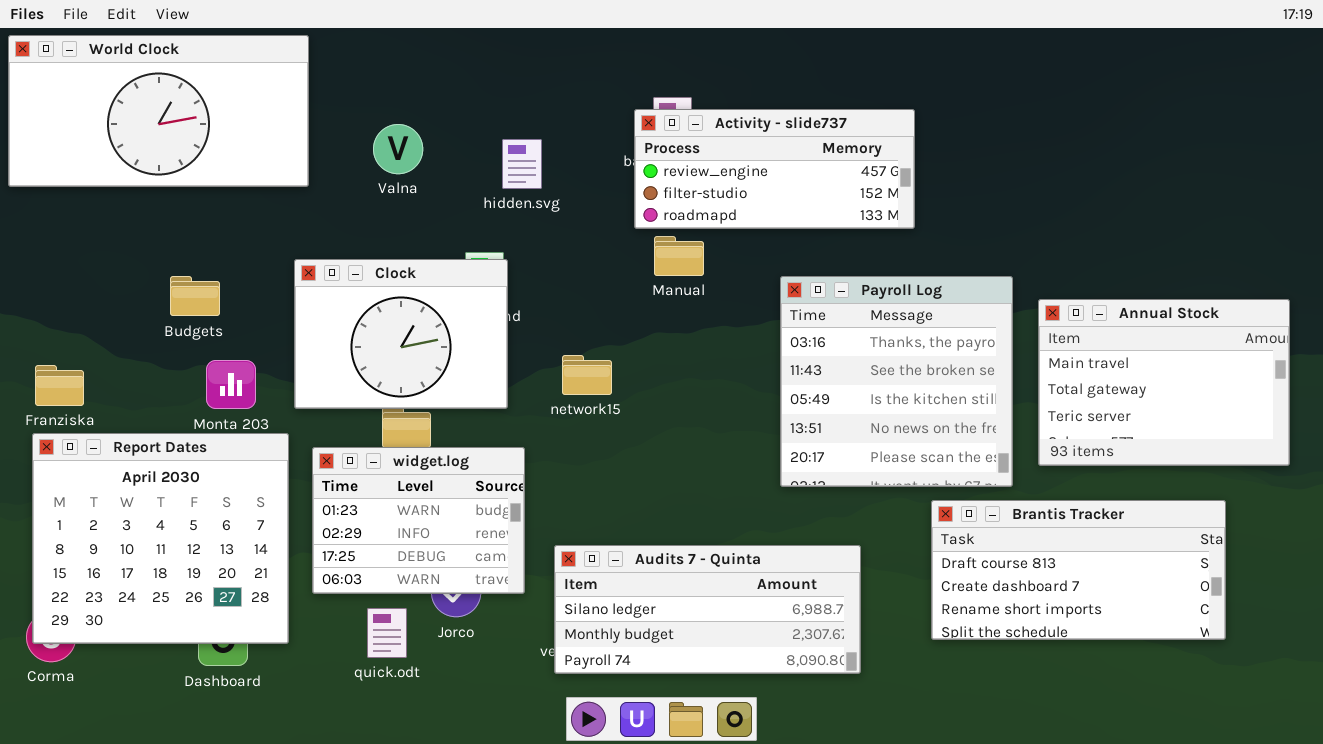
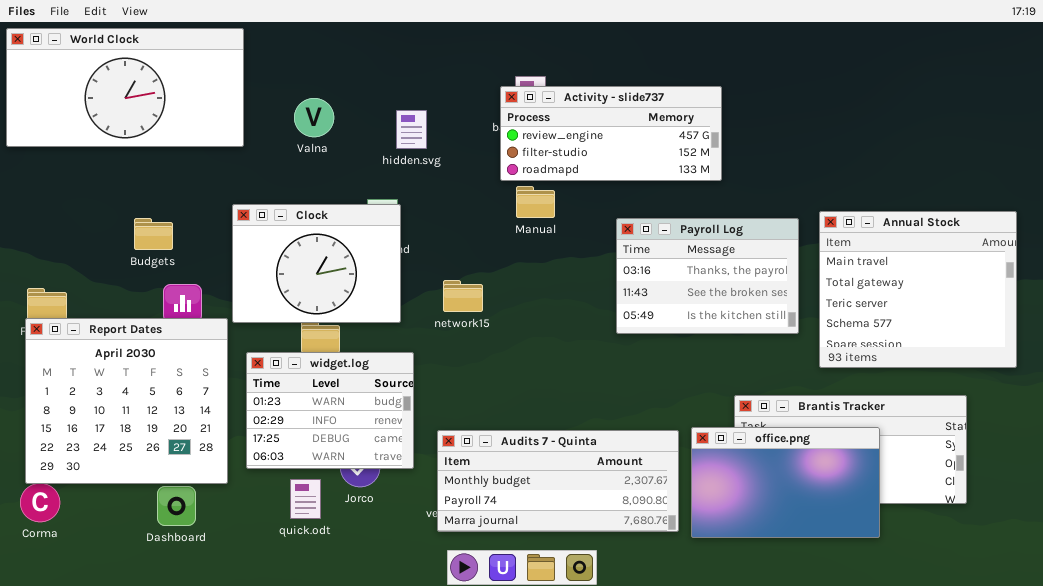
Payroll Log: [780,276,1013,487] -> [616,218,799,334], resized
Annual Stock: [1038,299,1290,466] -> [819,211,1017,368], resized
Report Dates: [32,433,289,644] -> [25,318,228,484], moved
office.png: none -> [691,427,880,538], opened
Audits 7 - Quinta: [554,545,861,674] -> [437,430,679,532], scrolled down 1 row

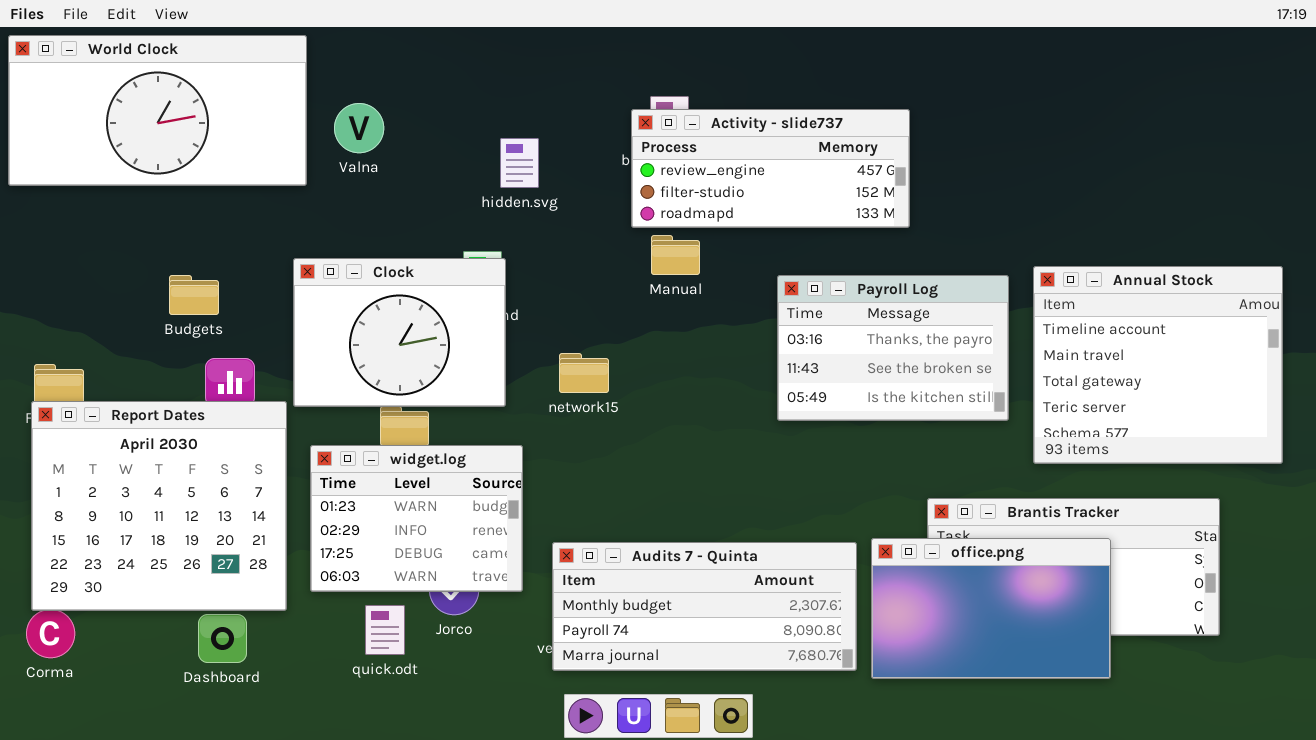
Valna: [294,98,334,137] -> [334,103,384,153], moved
Annual Stock: [819,211,1017,368] -> [1033,266,1283,464], scrolled up 1 row

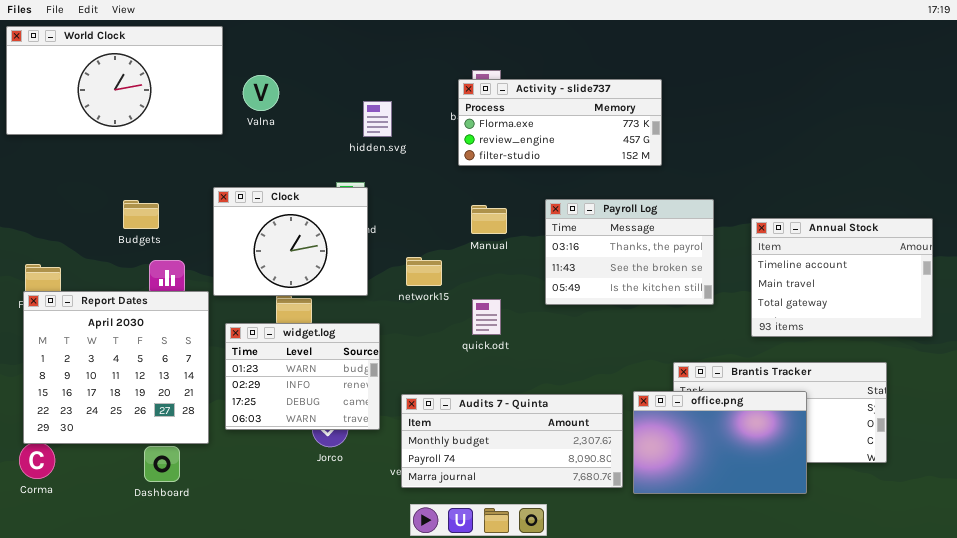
Activity - slide737: [631,109,910,228] -> [458,79,662,166], scrolled up 1 row
Manual: [651,235,700,275] -> [471,205,507,234], moved
Annual Stock: [1033,266,1283,464] -> [751,218,933,337], resized
Payroll Log: [777,275,1009,421] -> [545,199,714,305], moved
quick.odt: [365,605,405,655] -> [472,299,501,335], moved

